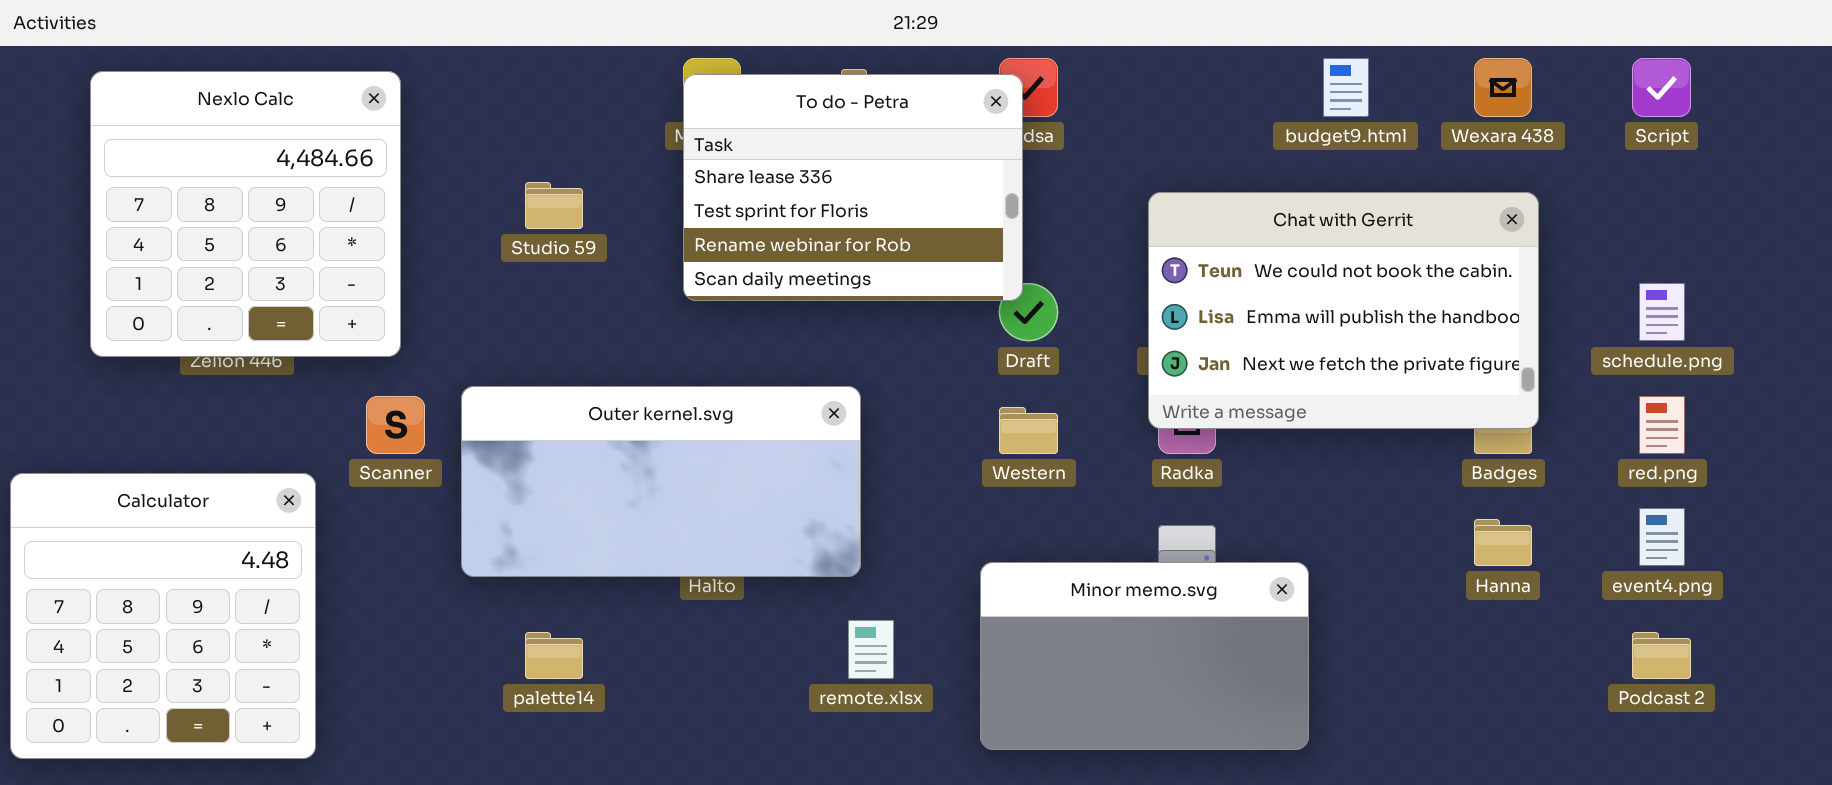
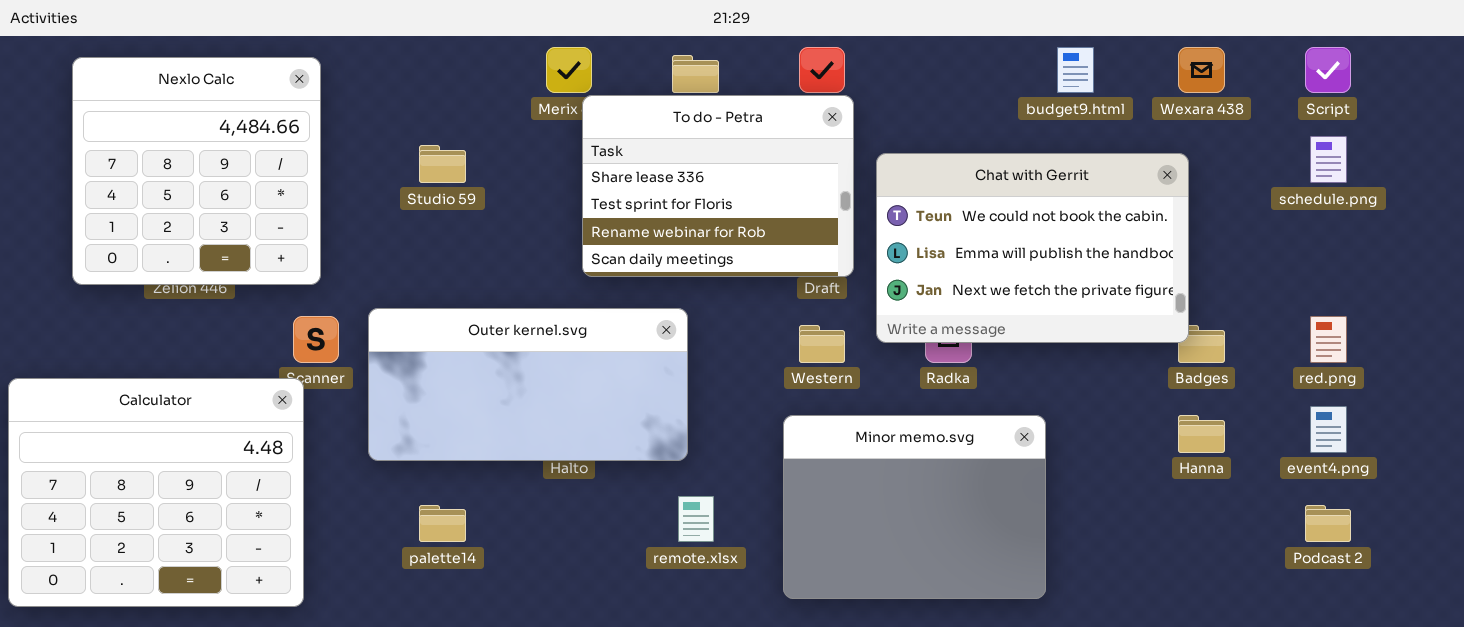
To do - Petra: [683,74,1023,301] -> [582,95,854,277], moved
Chat with Gerrit: [1148,192,1539,429] -> [876,153,1189,343], moved
schedule.png: [1639,283,1685,341] -> [1310,136,1347,183], moved
Calculator: [10,473,316,759] -> [8,378,304,607], resized
Minor memo.svg: [980,562,1309,750] -> [783,415,1046,599], resized

